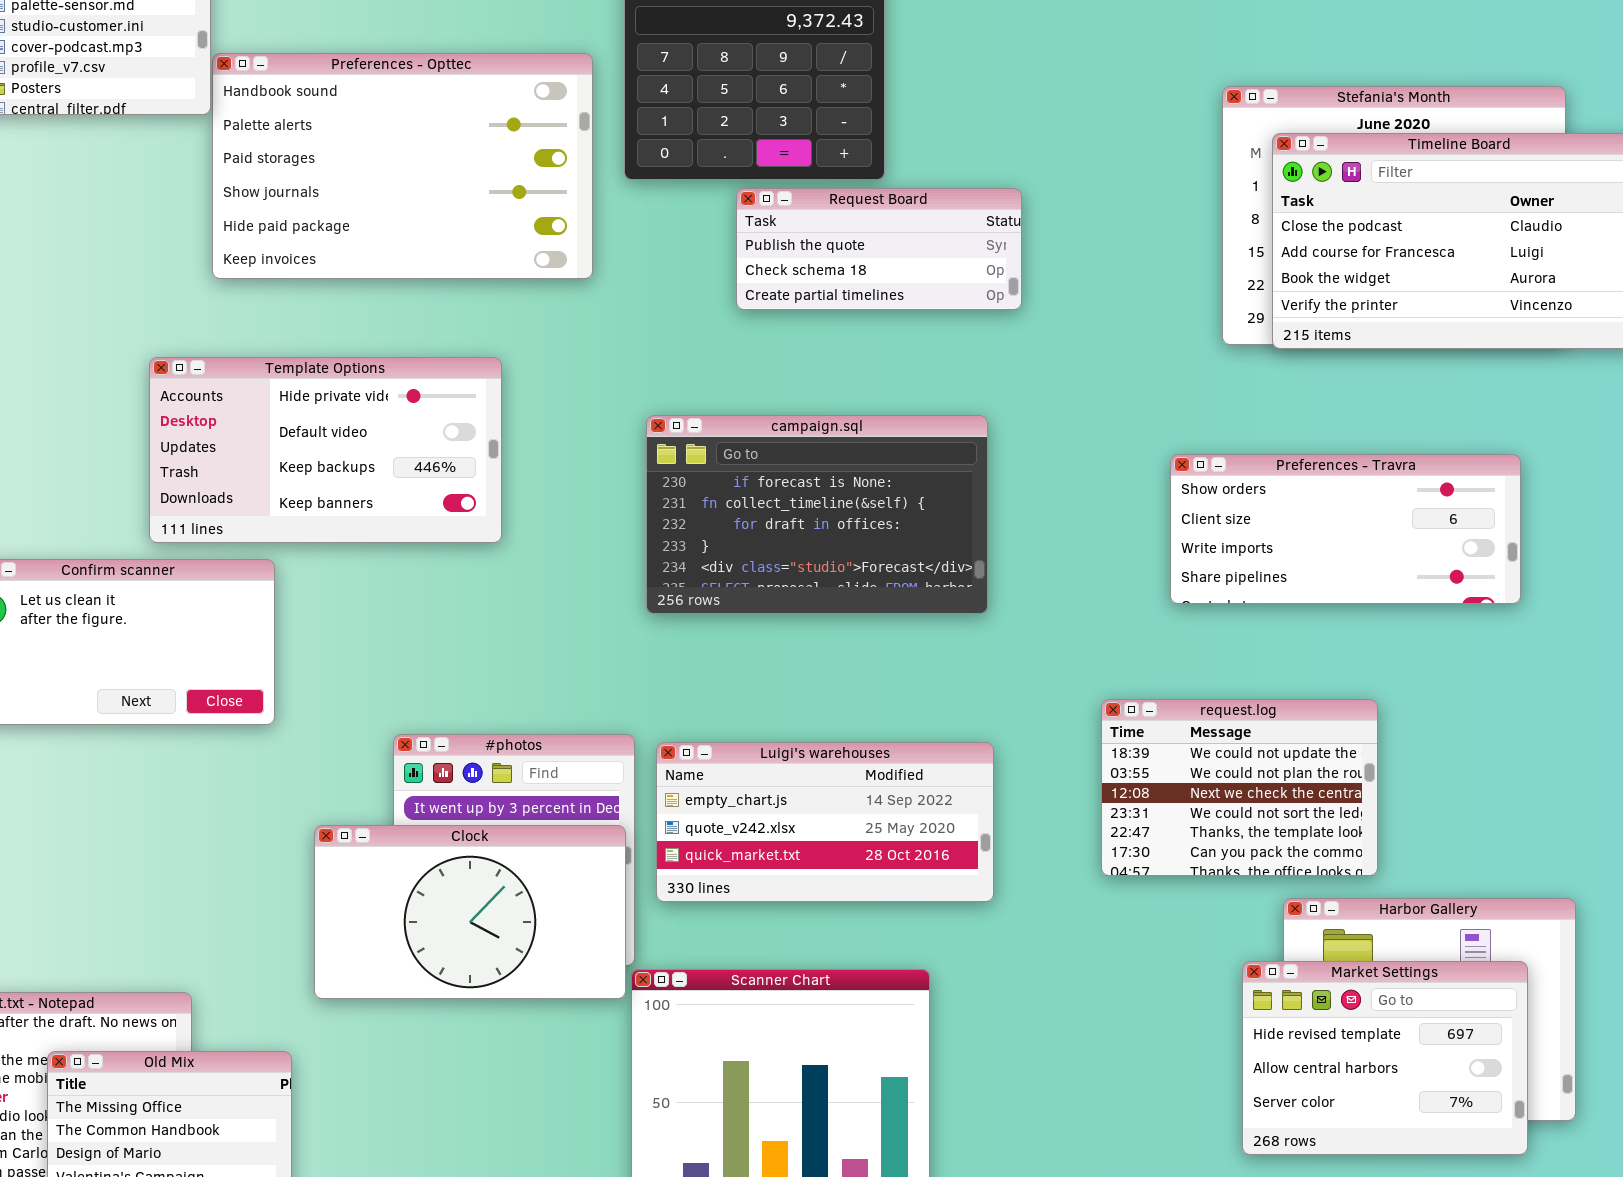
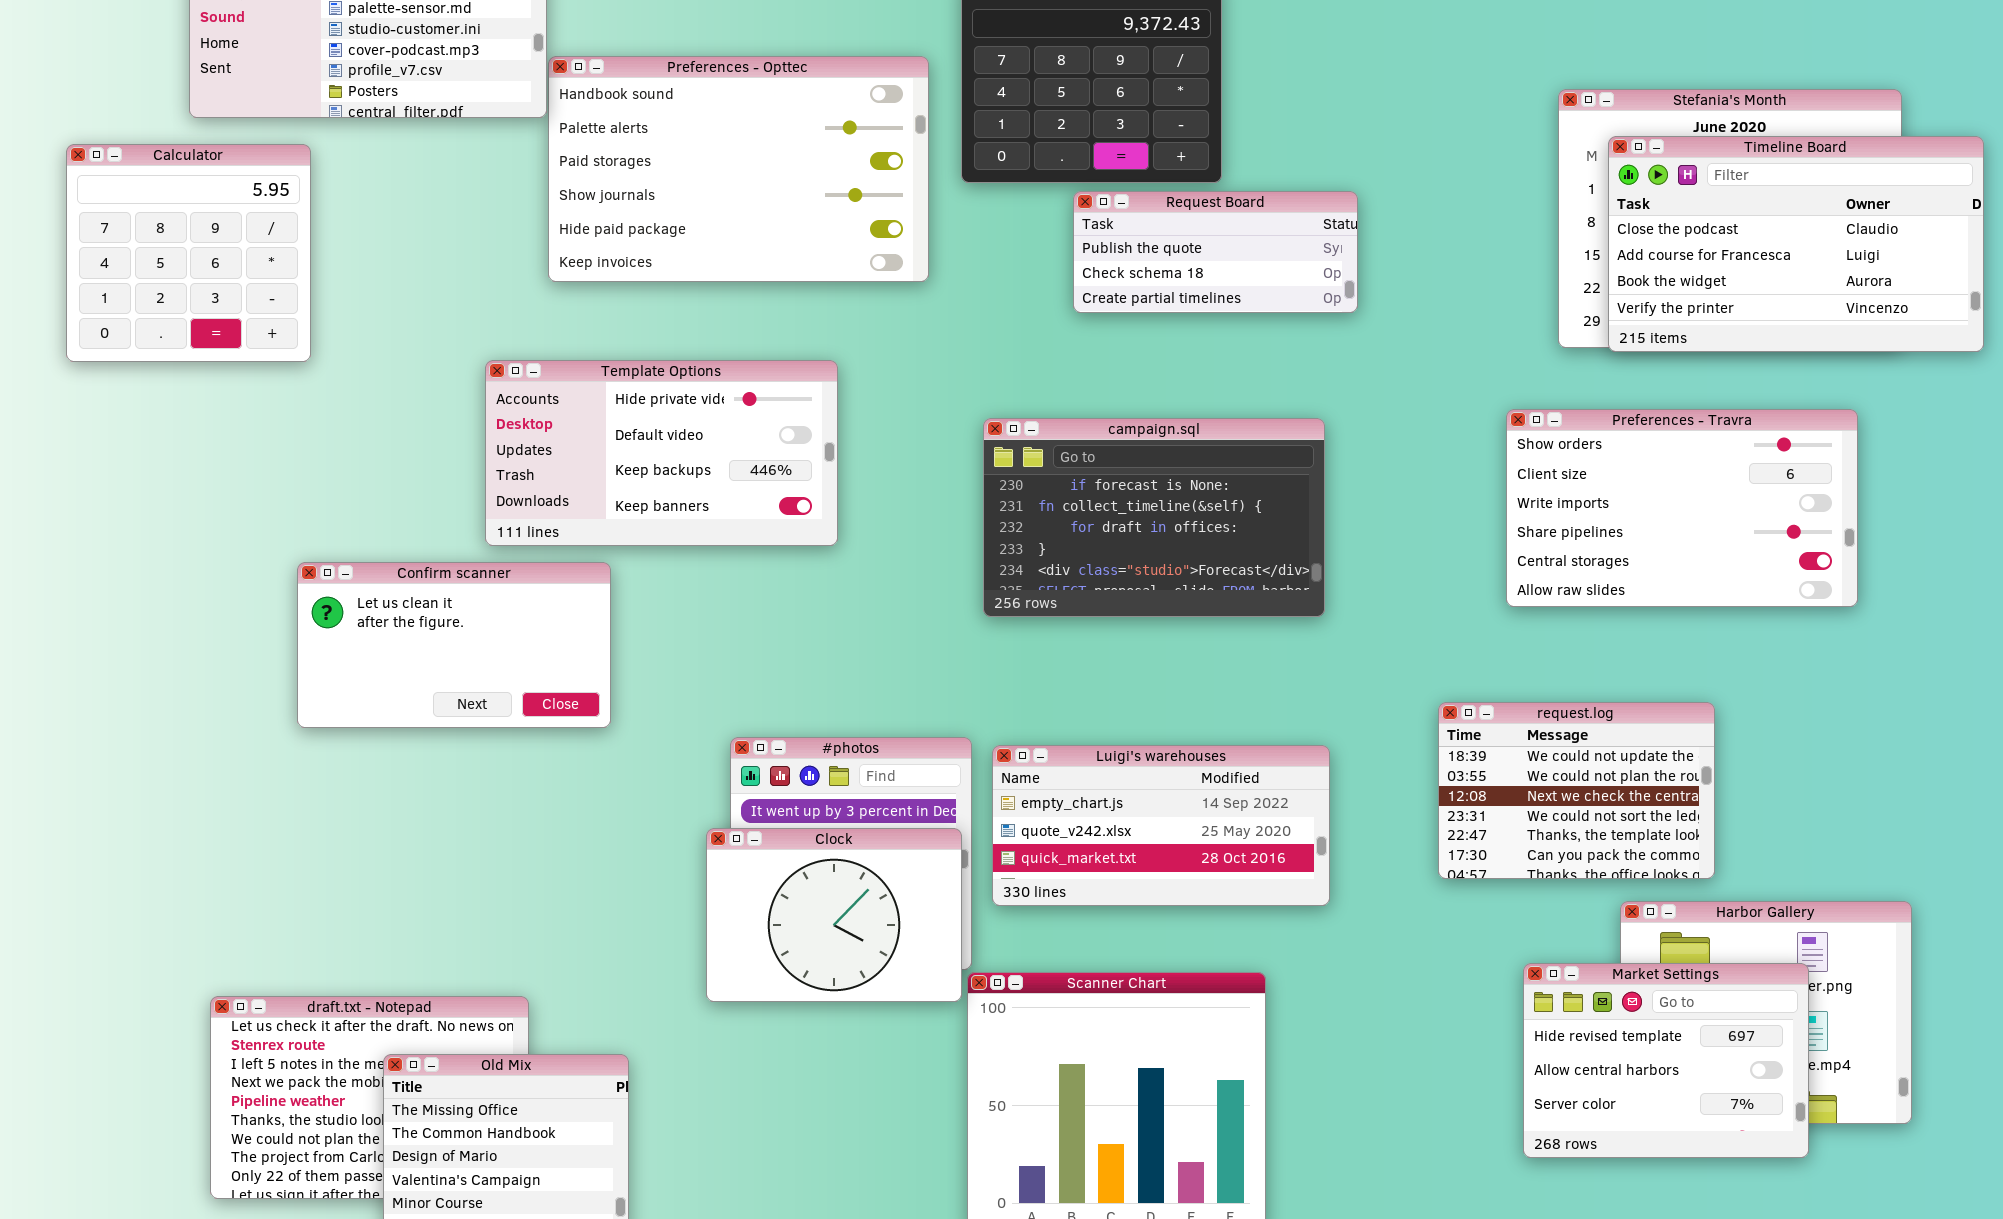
Preferences - Travra: [1170,454,1521,604] -> [1506,409,1858,607], resized
Clock: [314,825,626,999] -> [706,828,962,1002], resized
Market Settings: [1242,961,1528,1155] -> [1523,963,1809,1158], moved

